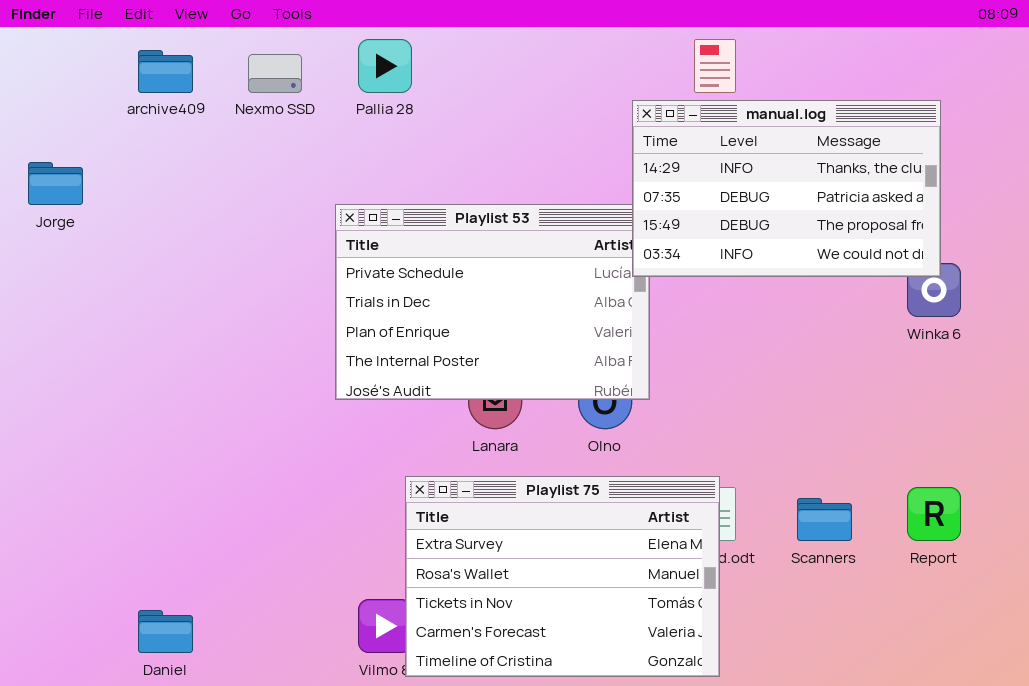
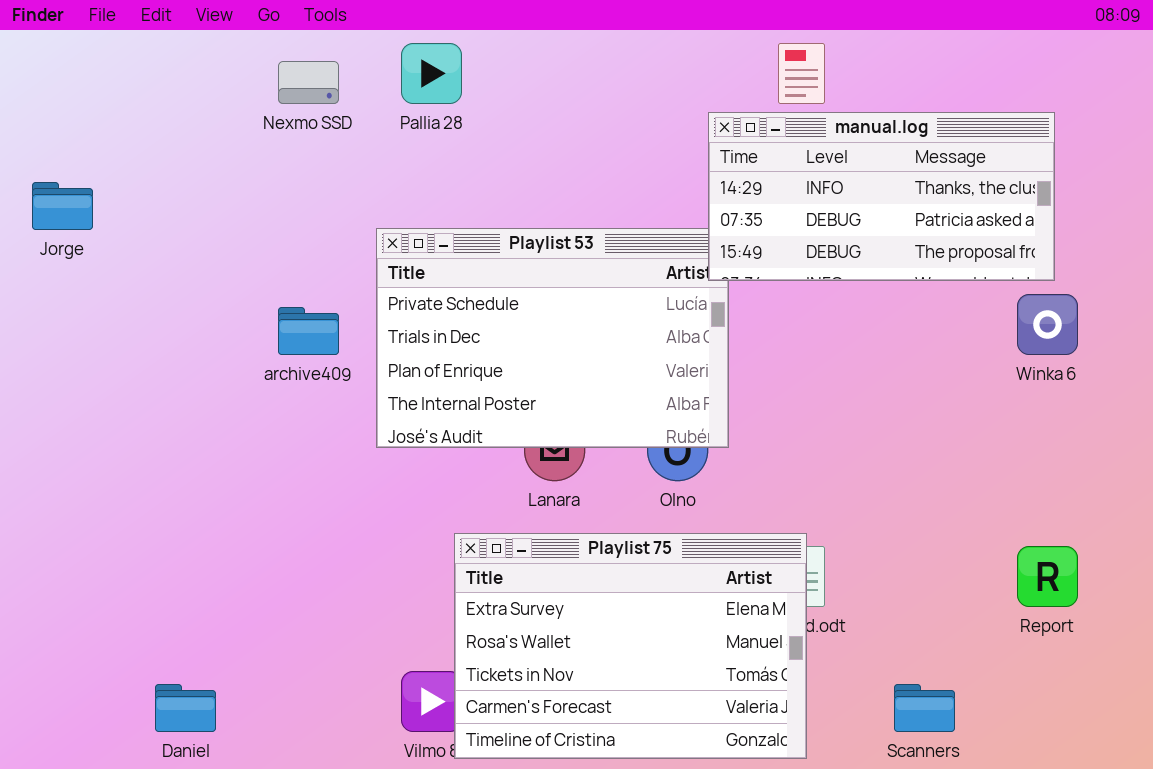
archive409: [138,50,193,93] -> [278,307,339,355], moved
manual.log: [632,100,941,277] -> [708,112,1055,281], resized
Scanners: [797,498,852,541] -> [894,684,955,732], moved

